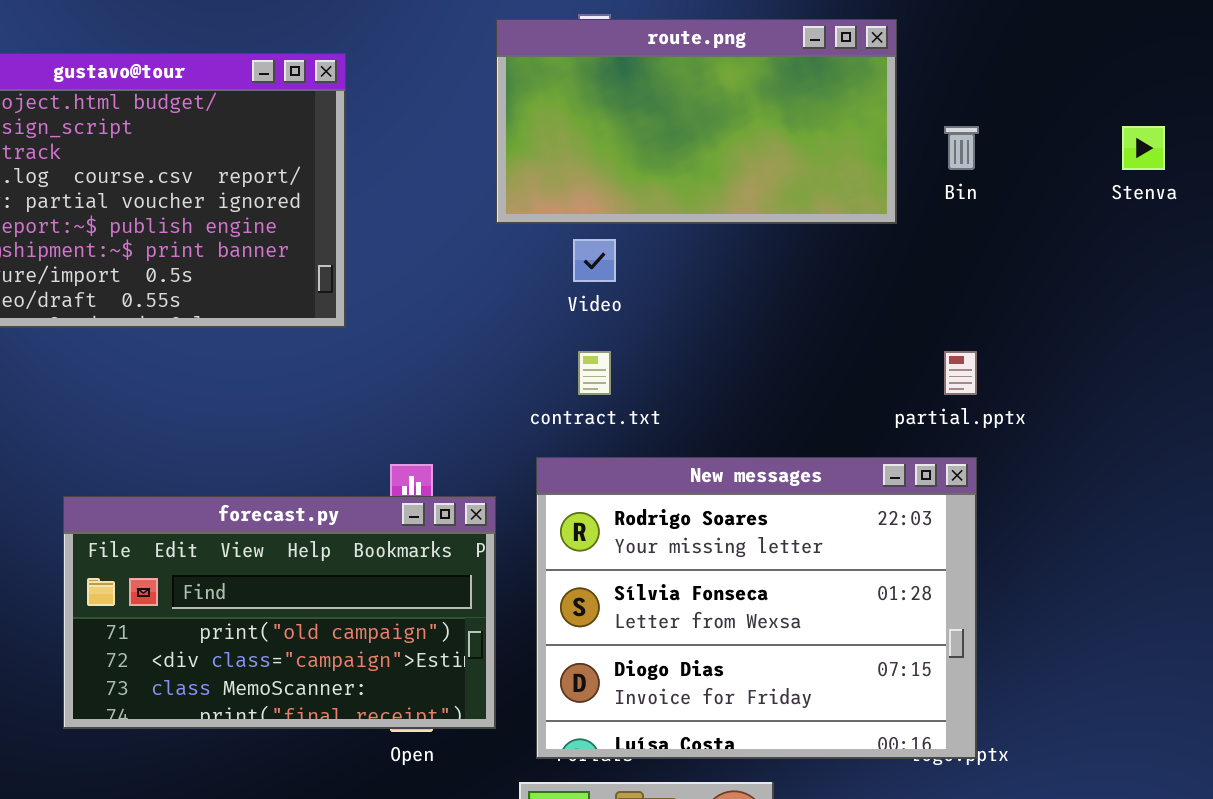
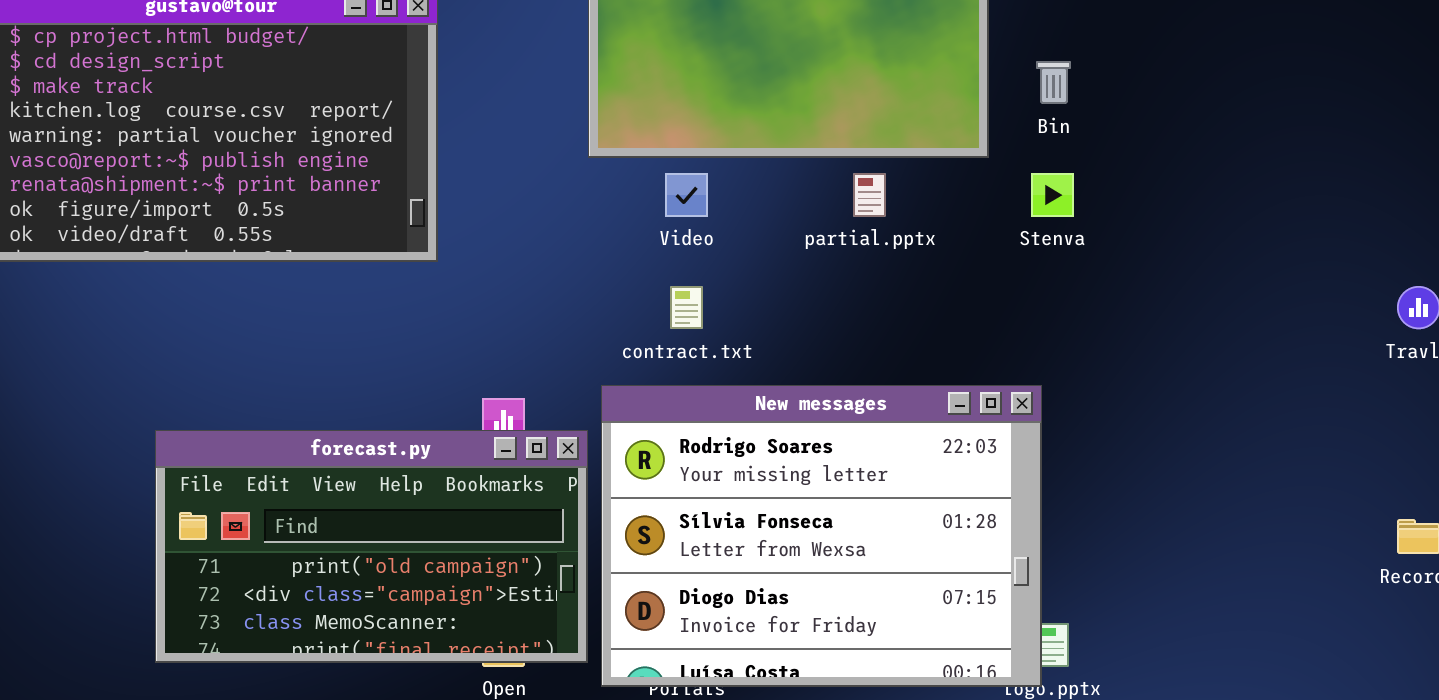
Stenva: [1122,126,1165,170] -> [1031,173,1074,217], moved
partial.pptx: [944,351,977,395] -> [853,173,886,217], moved
New messages: [536,457,977,759] -> [601,385,1042,687], moved

